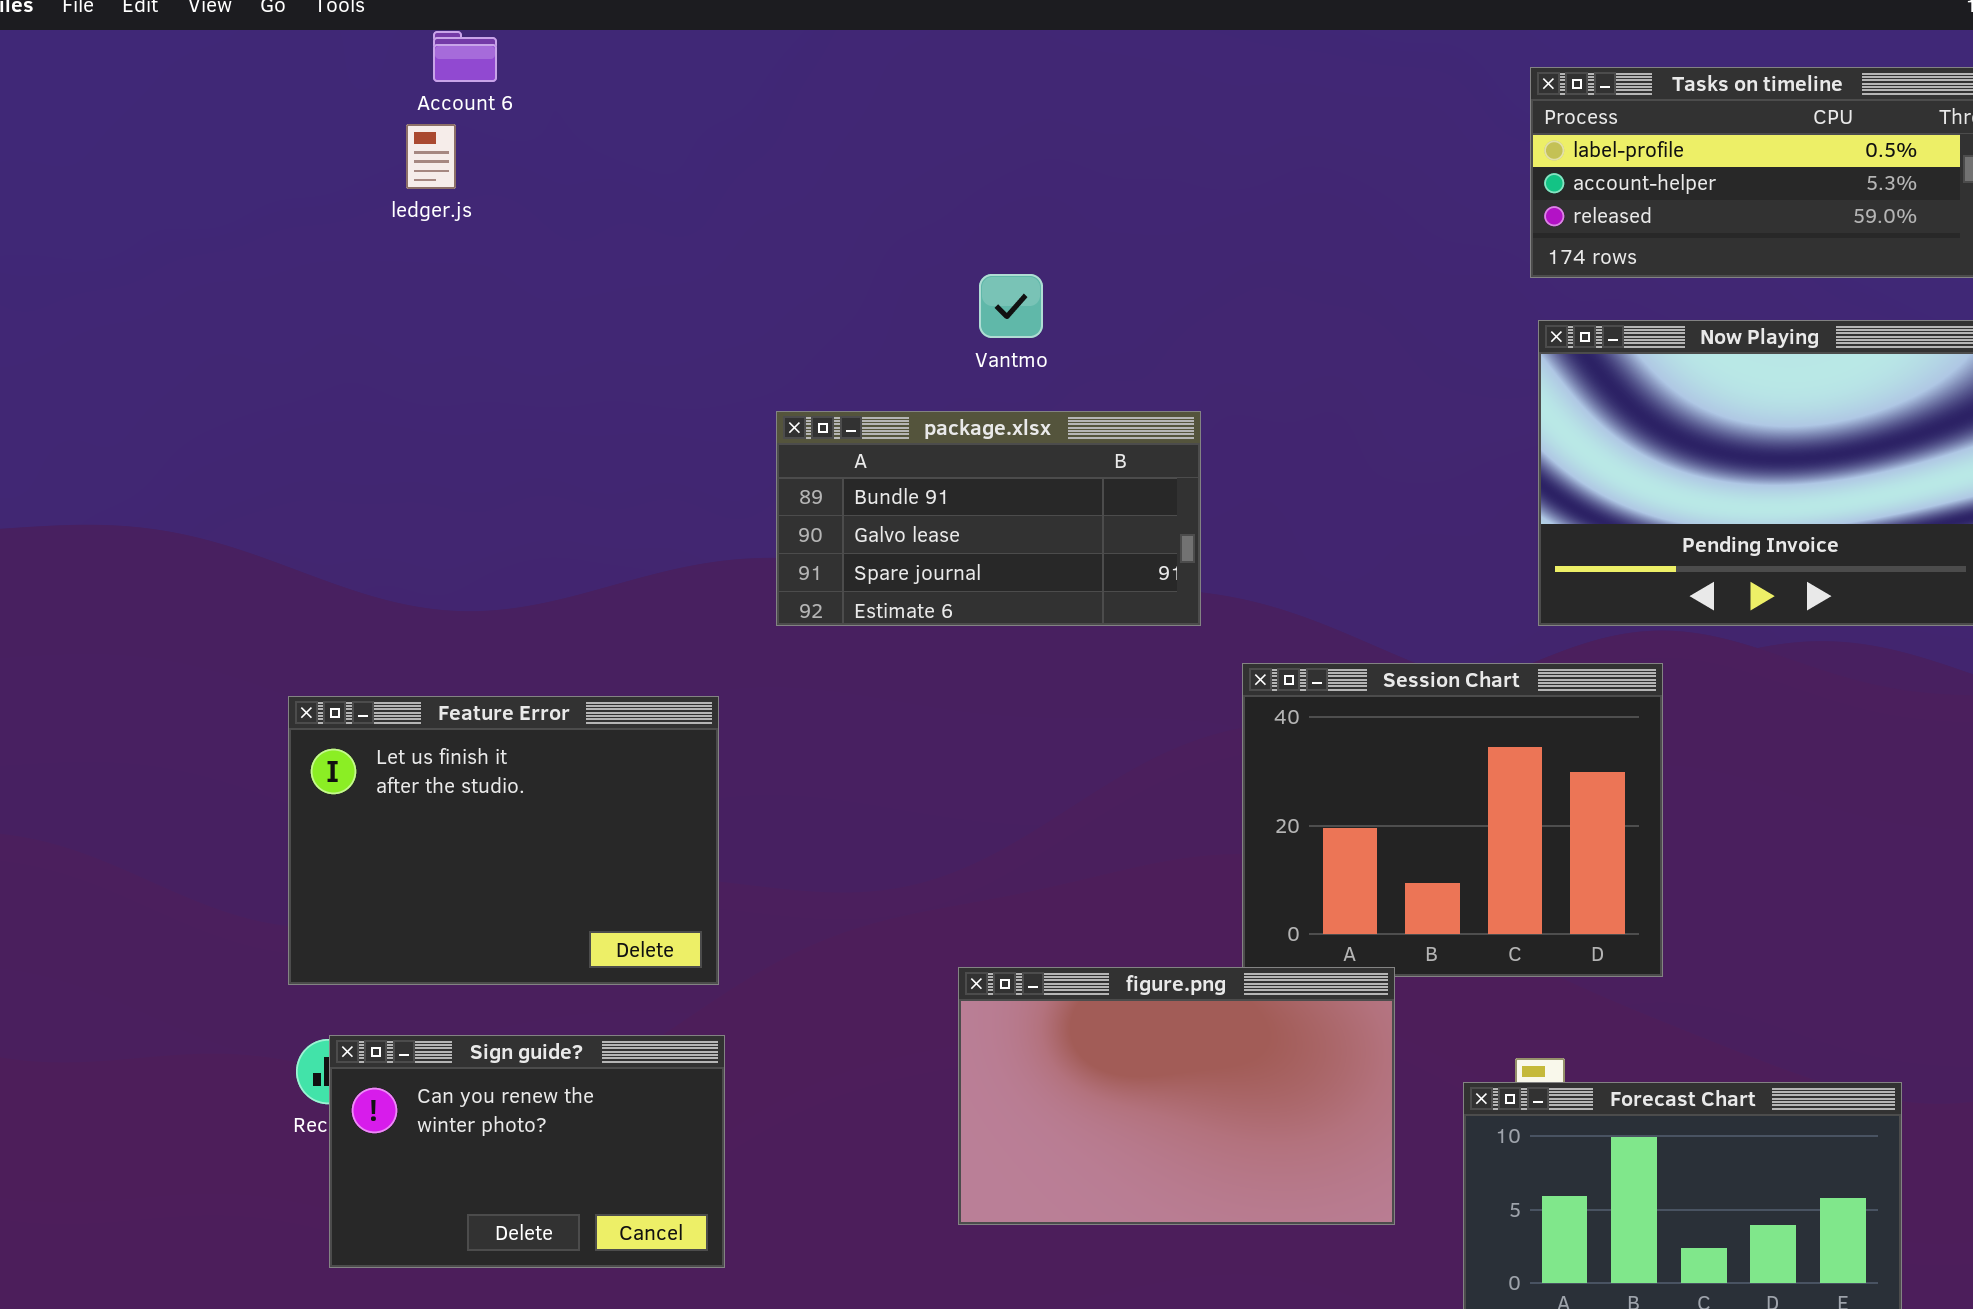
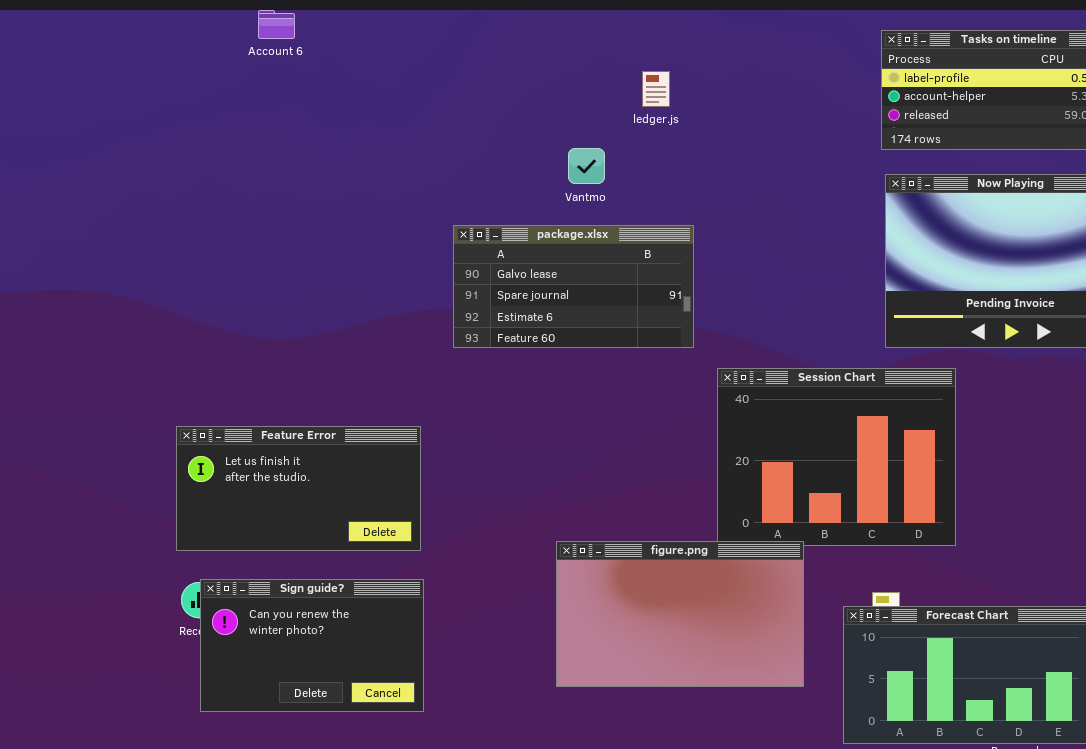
ledger.js: [406,124,456,189] -> [642,71,670,107], moved
package.xlsx: [776,411,1201,626] -> [453,225,694,348], scrolled down 1 row
Feature Error: [288,696,719,985] -> [176,426,421,551], resized

